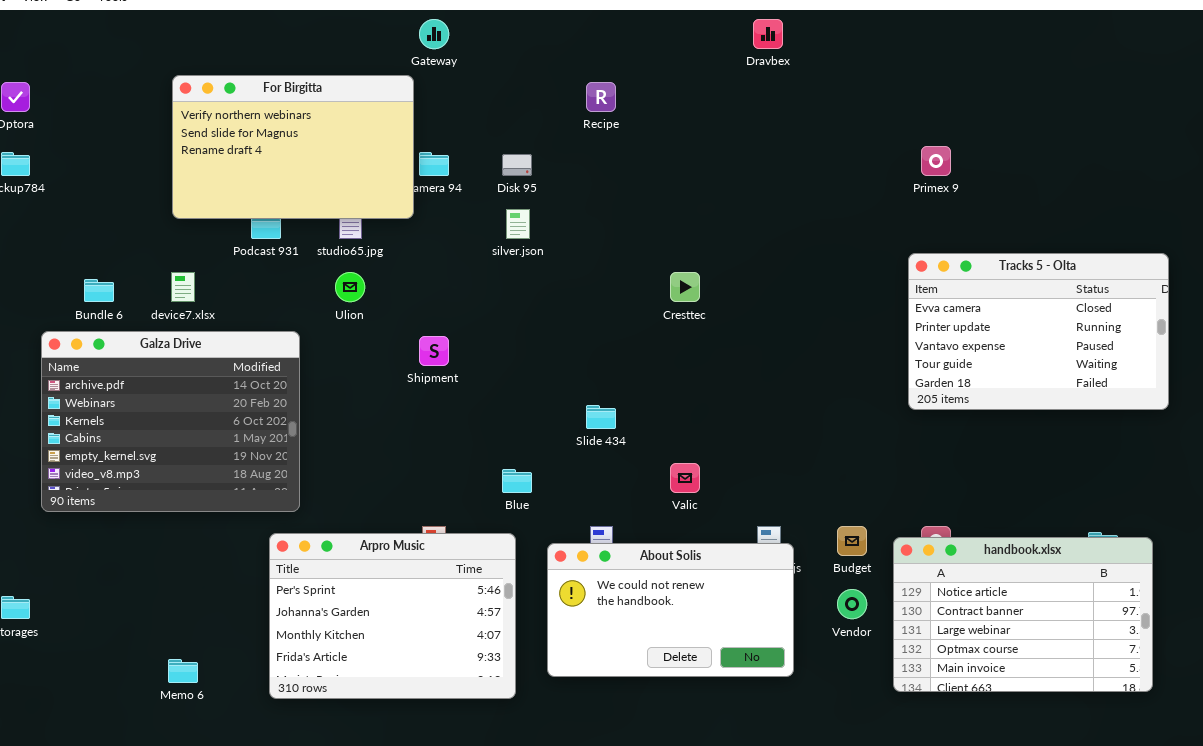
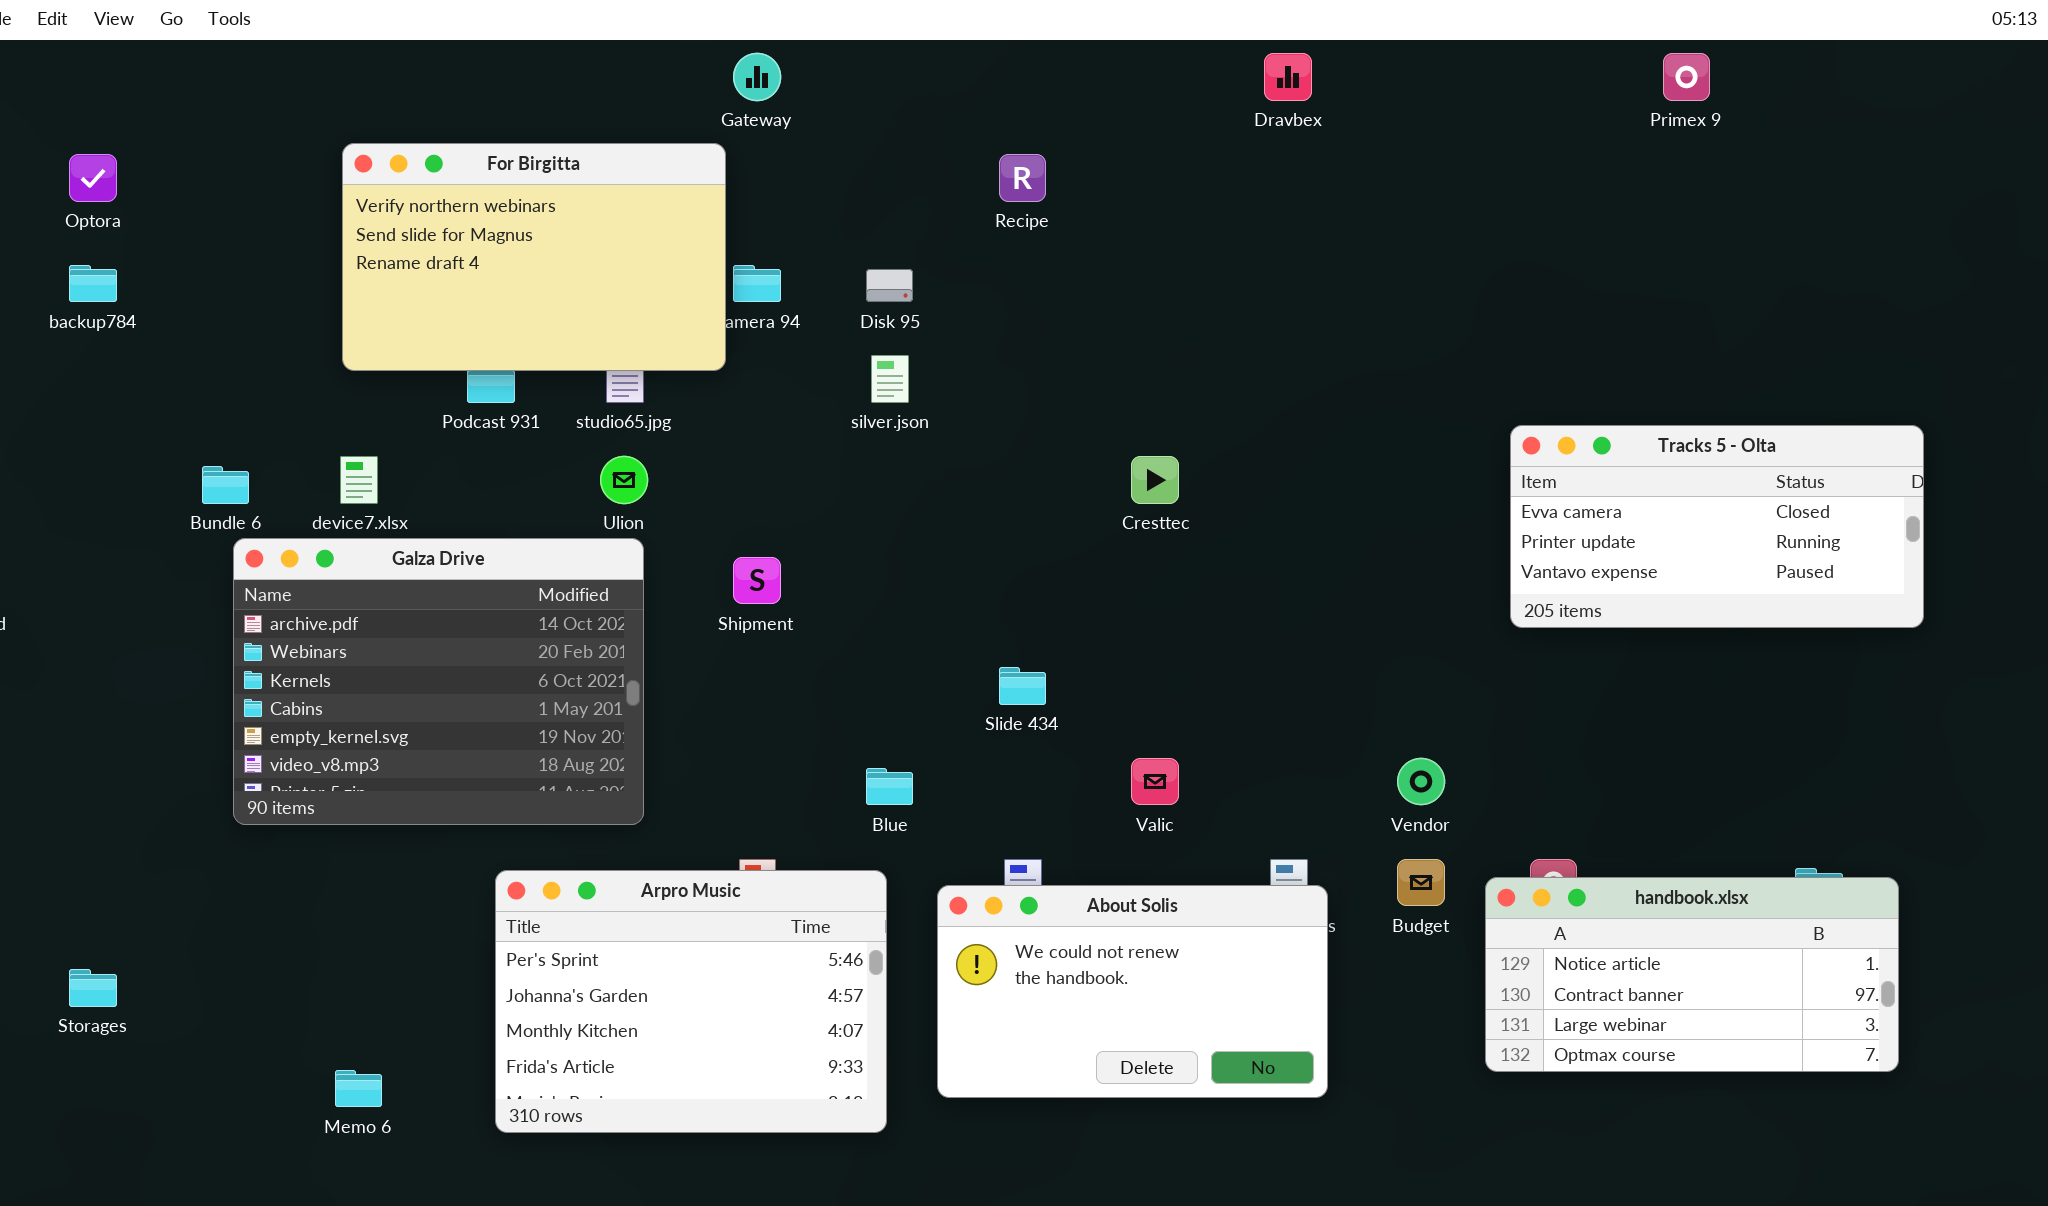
Primex 9: [921,146,951,176] -> [1663,53,1710,101], moved
Tracks 5 - Olta: [908,253,1169,410] -> [1510,425,1924,628], resized
Galza Drive: [41,331,300,512] -> [233,538,644,825], moved
handbook.xlsx: [893,537,1153,692] -> [1485,877,1899,1072], resized
Vendor: [837,589,867,619] -> [1397,758,1445,805], moved

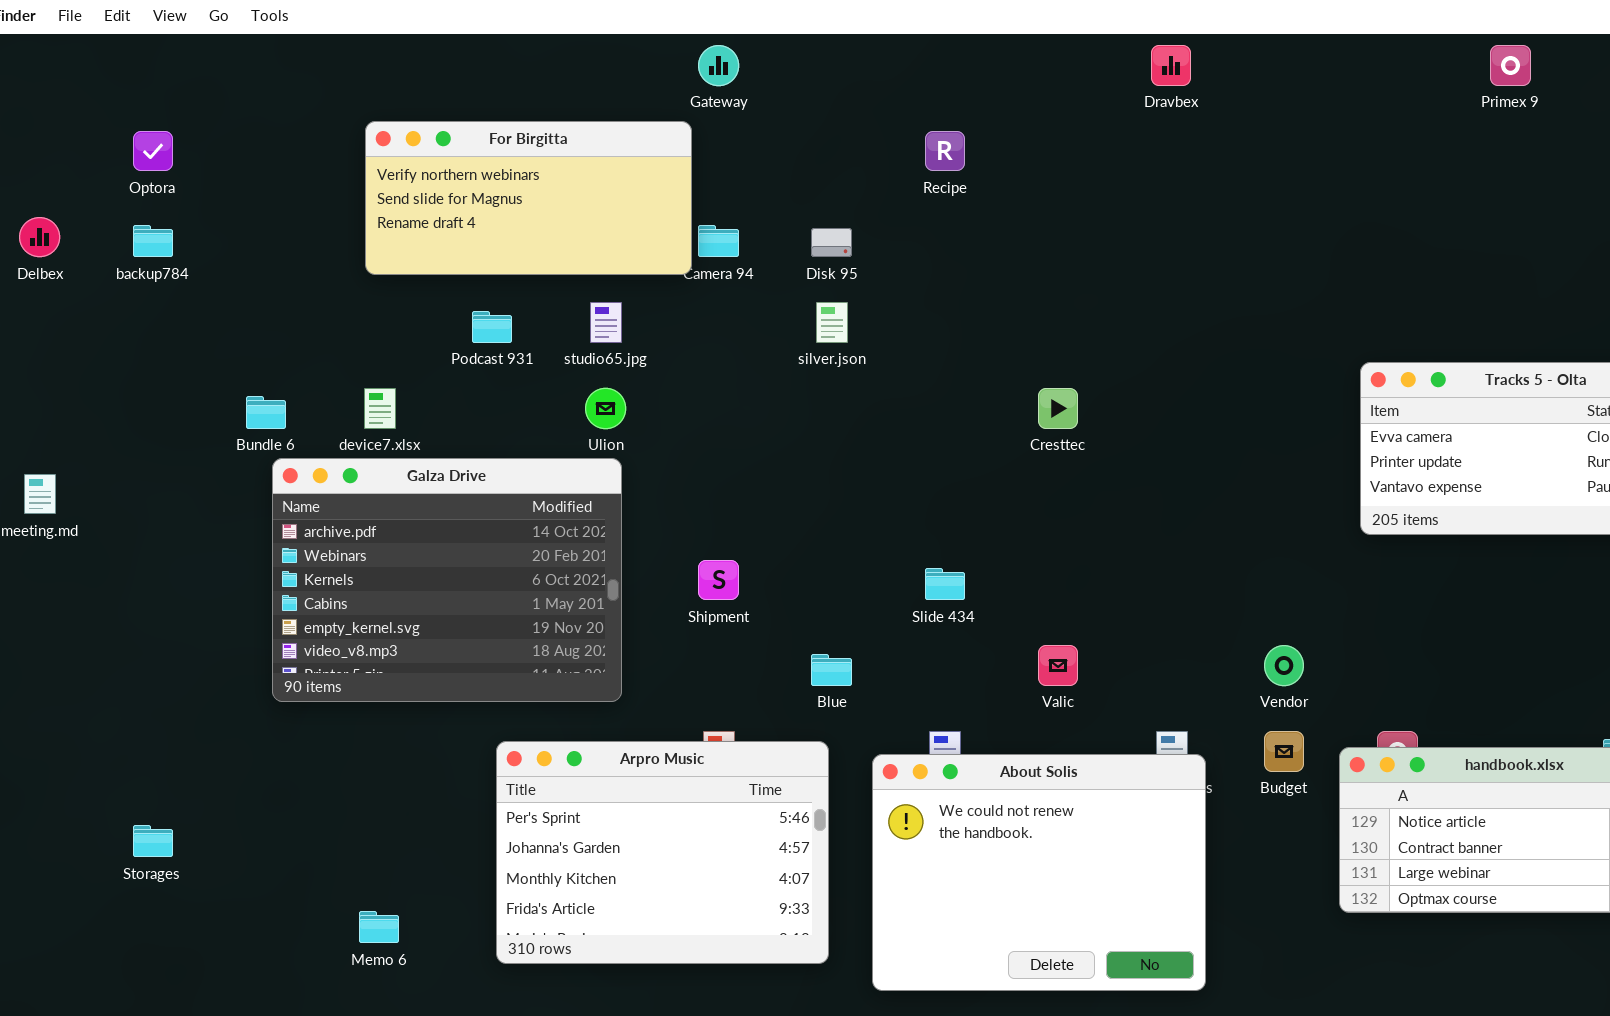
For Birgitta: [342,143,726,371] -> [365,121,692,275], resized
Shipment: [733,557,781,604] -> [698,560,739,600], moved
About Solis: [937,885,1328,1098] -> [872,754,1206,991], resized

